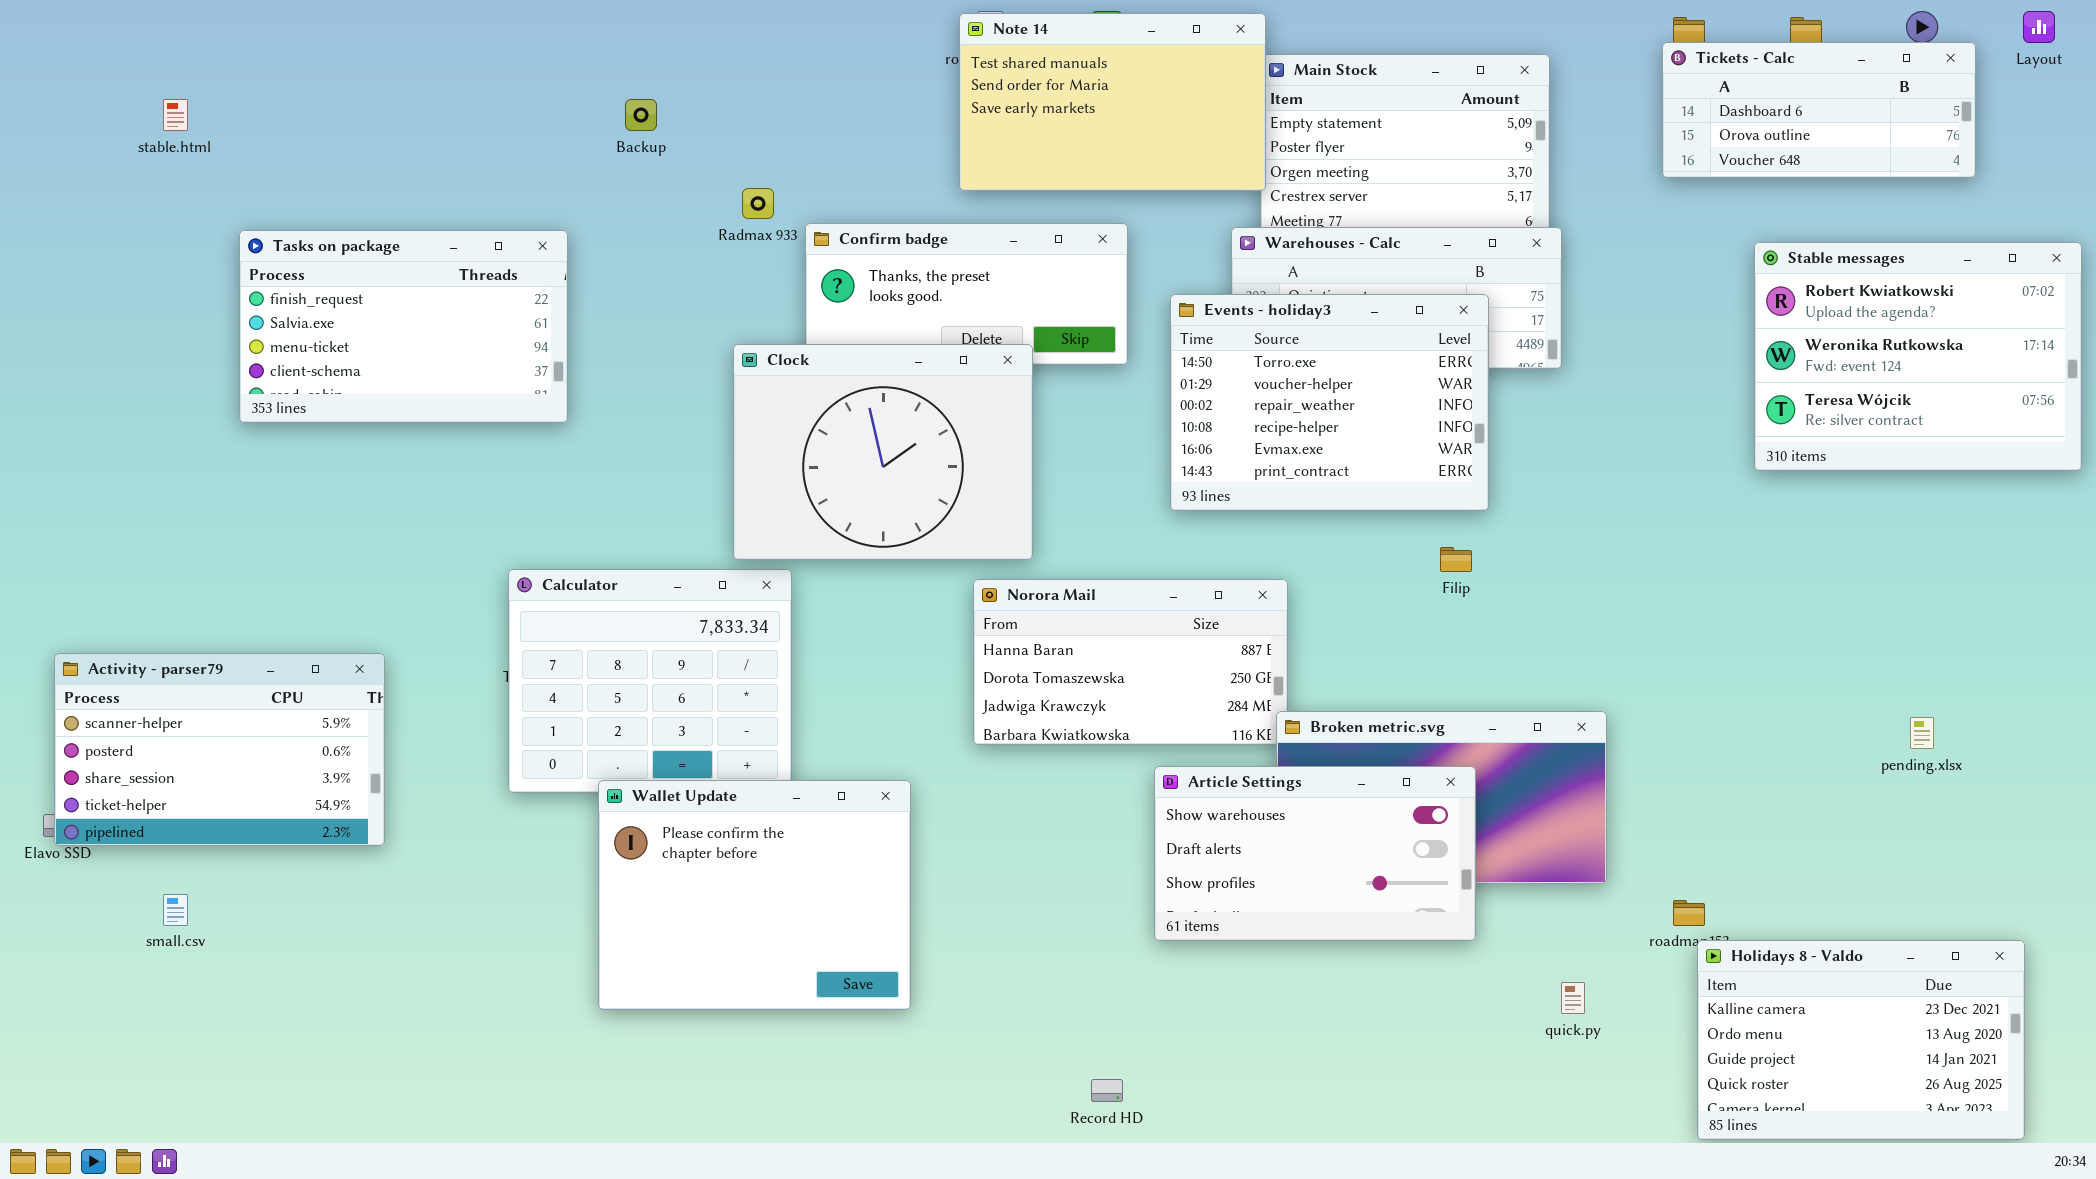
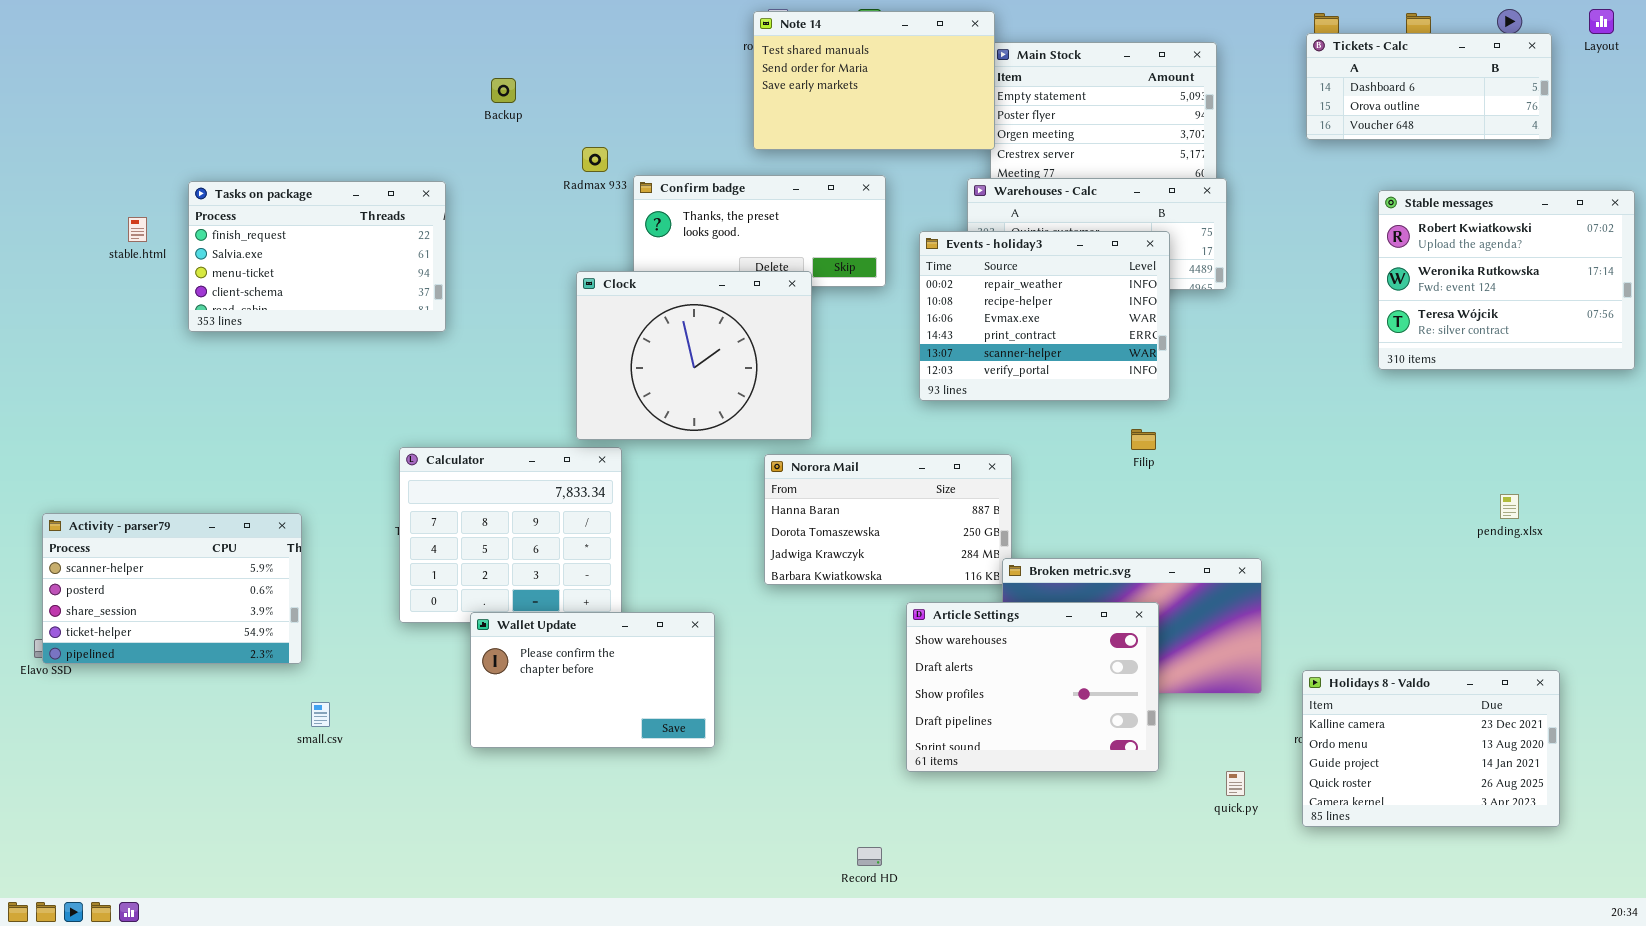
stable.html: [163,99,188,131] -> [128,217,147,242], moved
Events - holiday3: [1170,294,1489,511] -> [919,231,1170,401], scrolled down 2 rows
pending.xlsx: [1910,717,1934,749] -> [1500,494,1519,519], moved
Article Settings: [1154,766,1476,941] -> [906,602,1159,772], resized
Wallet Update: [598,780,911,1010] -> [470,612,715,748], resized
small.csv: [163,894,188,926] -> [311,702,330,727], moved
Holidays 8 - Valdo: [1697,940,2025,1140] -> [1302,670,1560,827], moved

